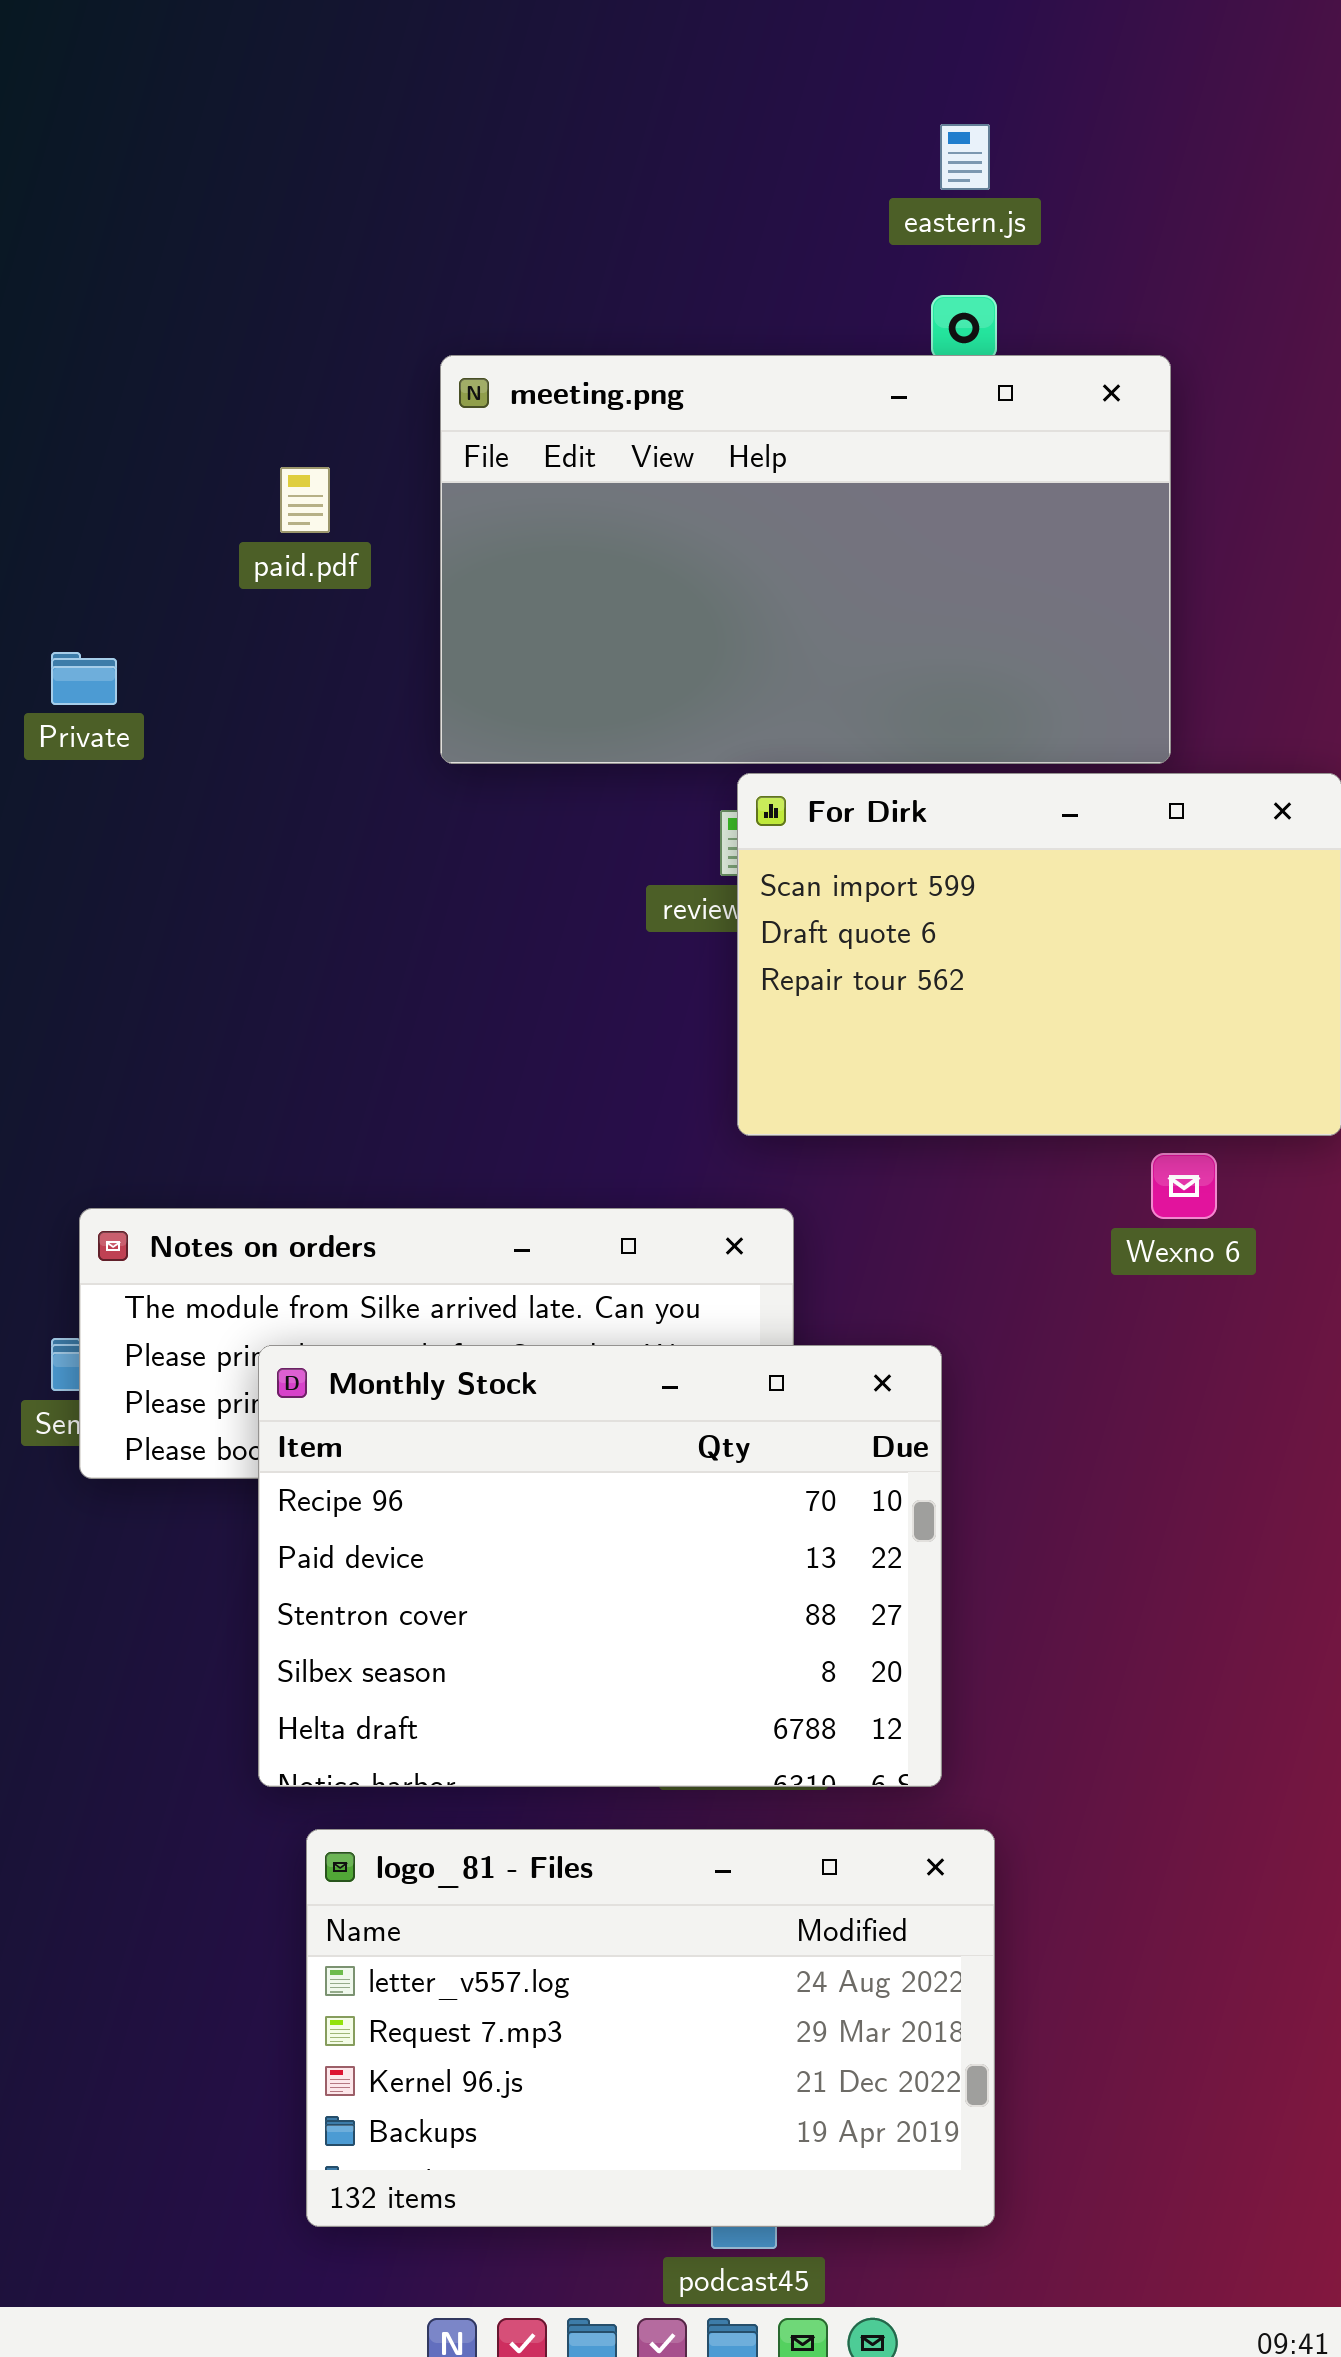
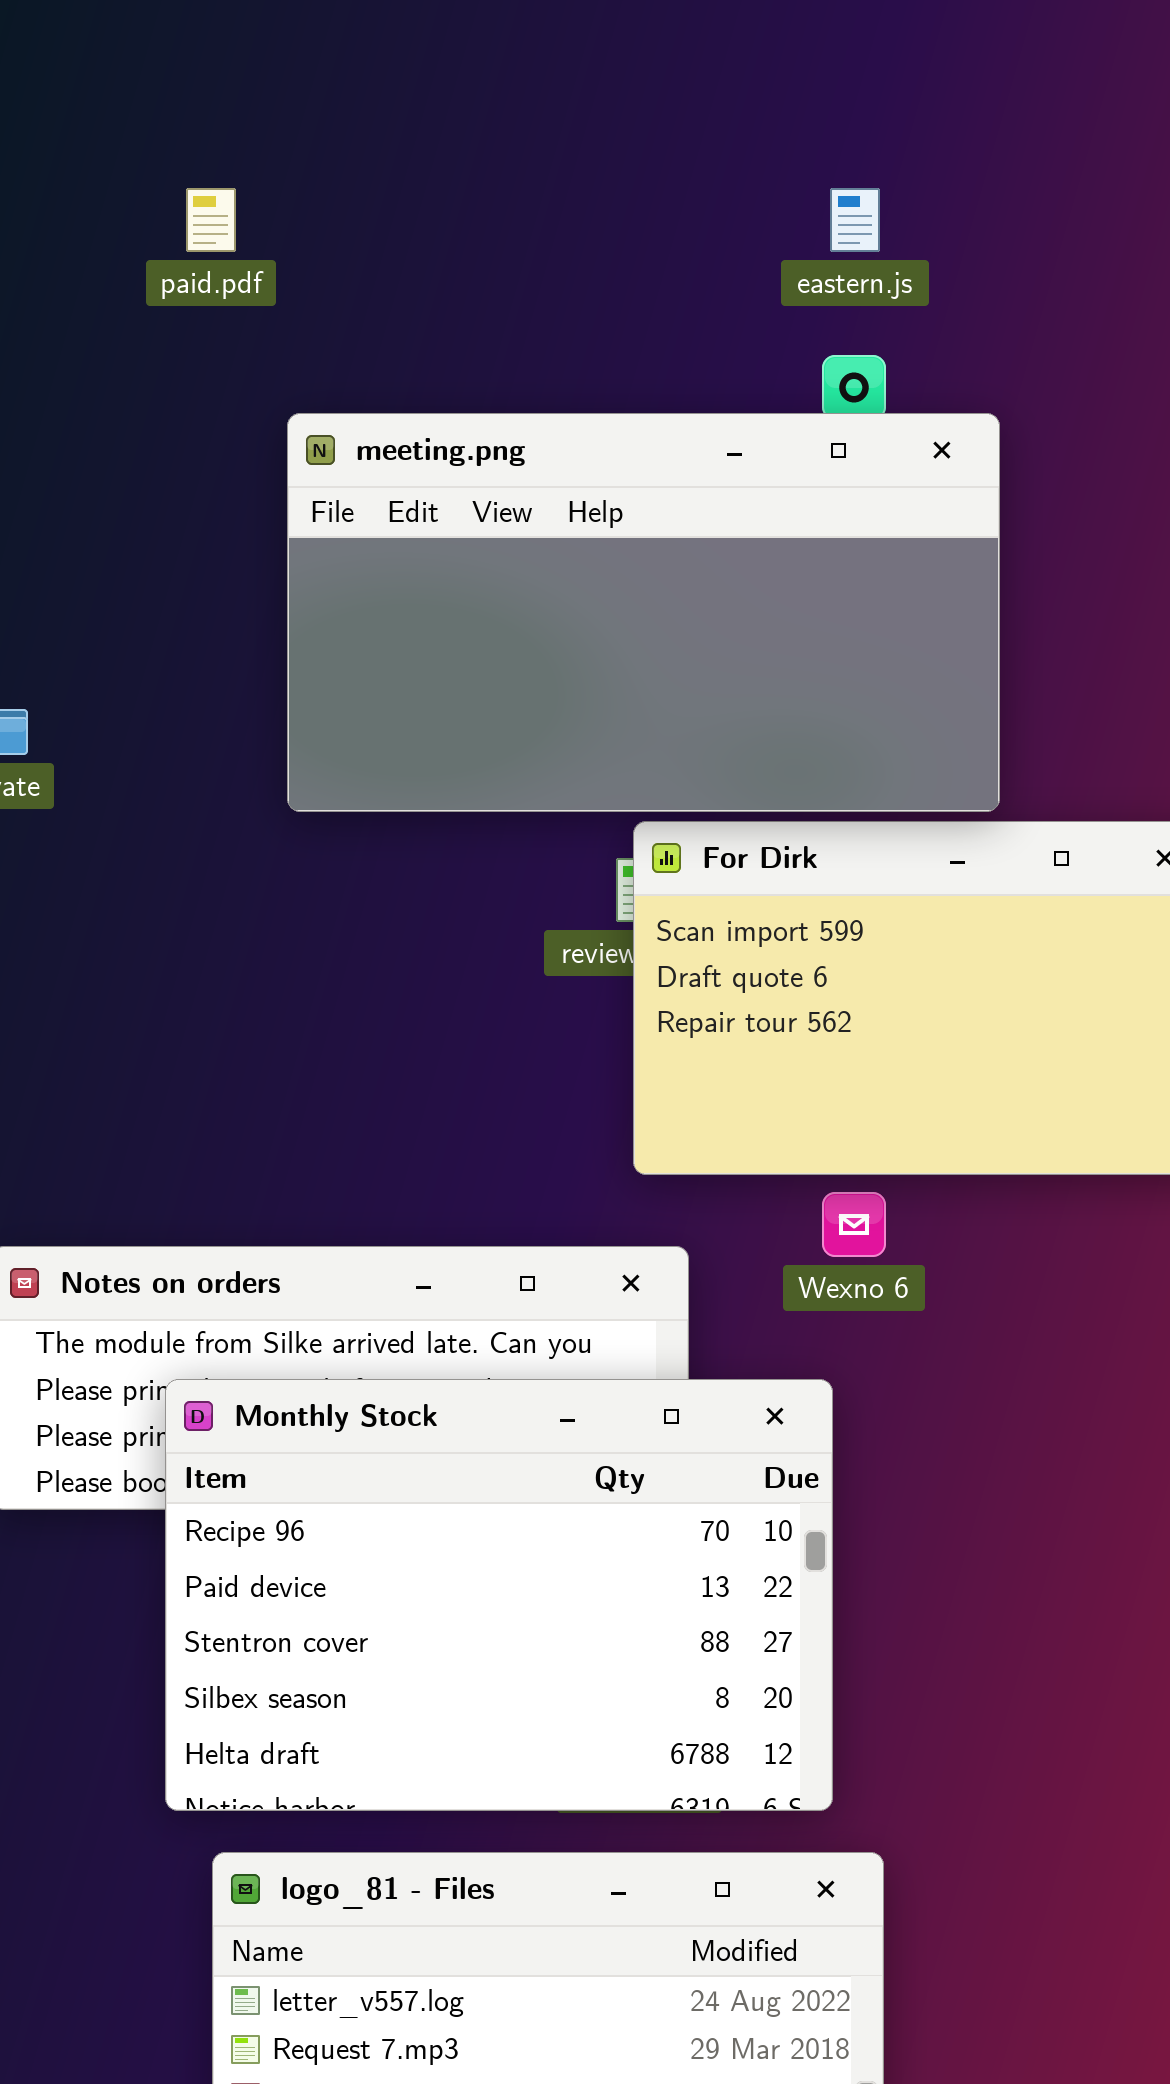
meeting.png: [440,355,1171,764] -> [287,413,1000,812], moved
paid.pdf: [280,467,330,533] -> [186,188,236,252], moved
Wexno 6: [1151,1153,1217,1219] -> [822,1192,886,1257], moved

